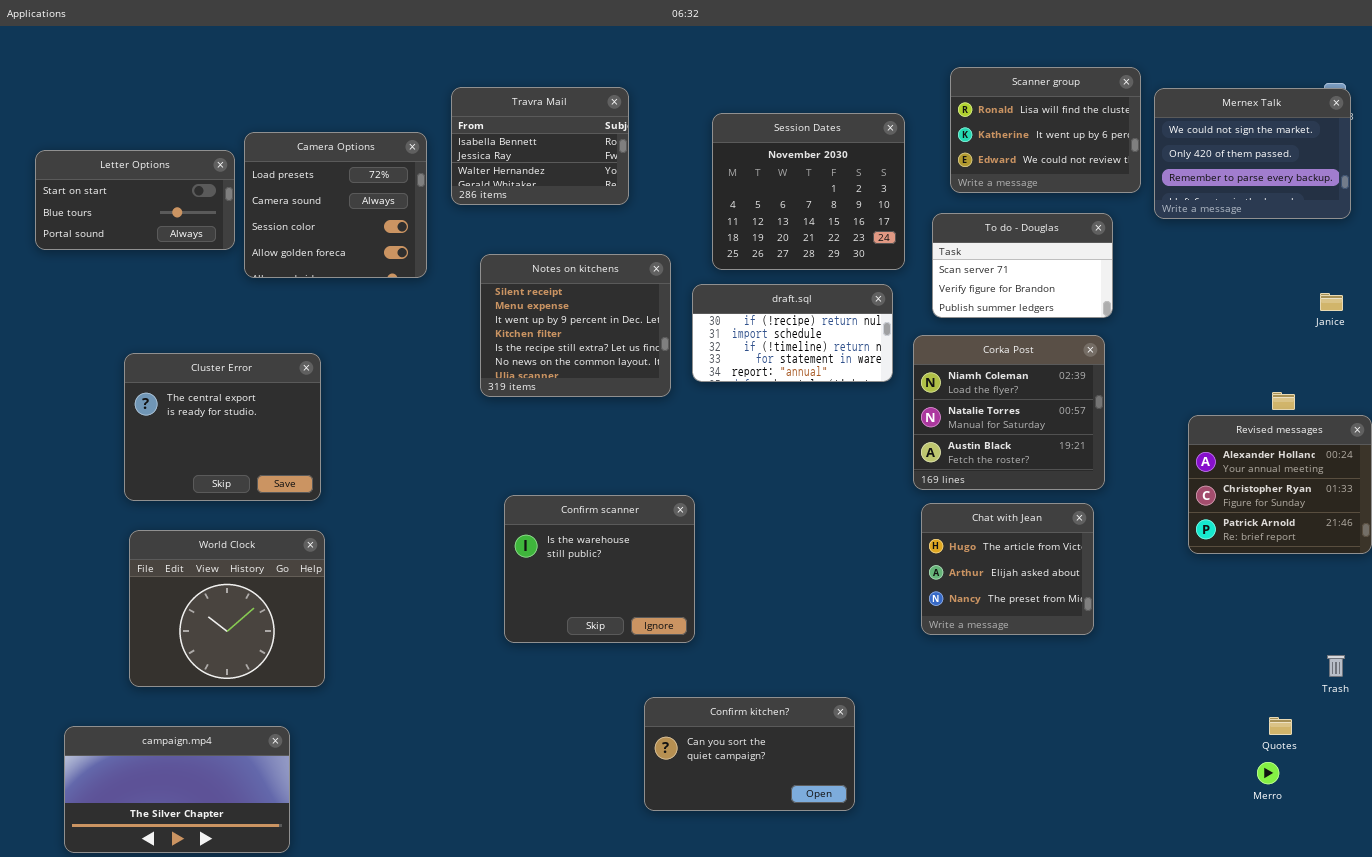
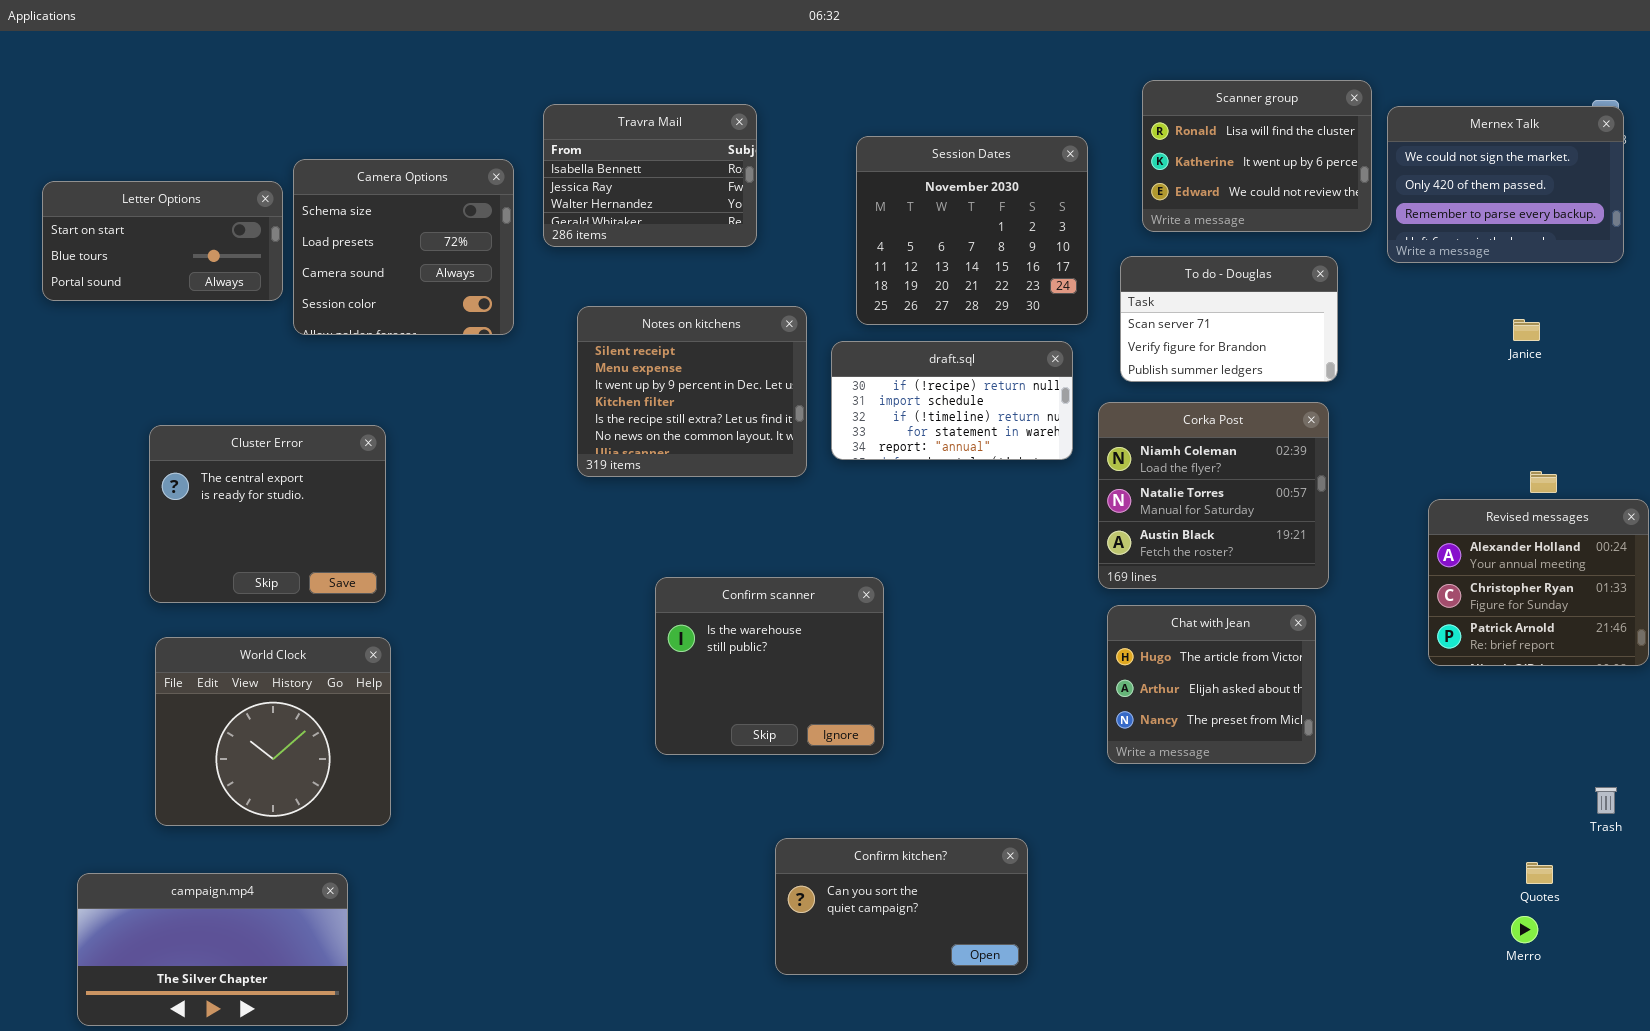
Camera Options: [244,132,427,278] -> [293,159,514,335], scrolled up 1 row
Janice: [1320,293,1343,311] -> [1513,319,1540,341], moved
Confirm scanner: [504,495,695,643] -> [655,577,884,755], moved

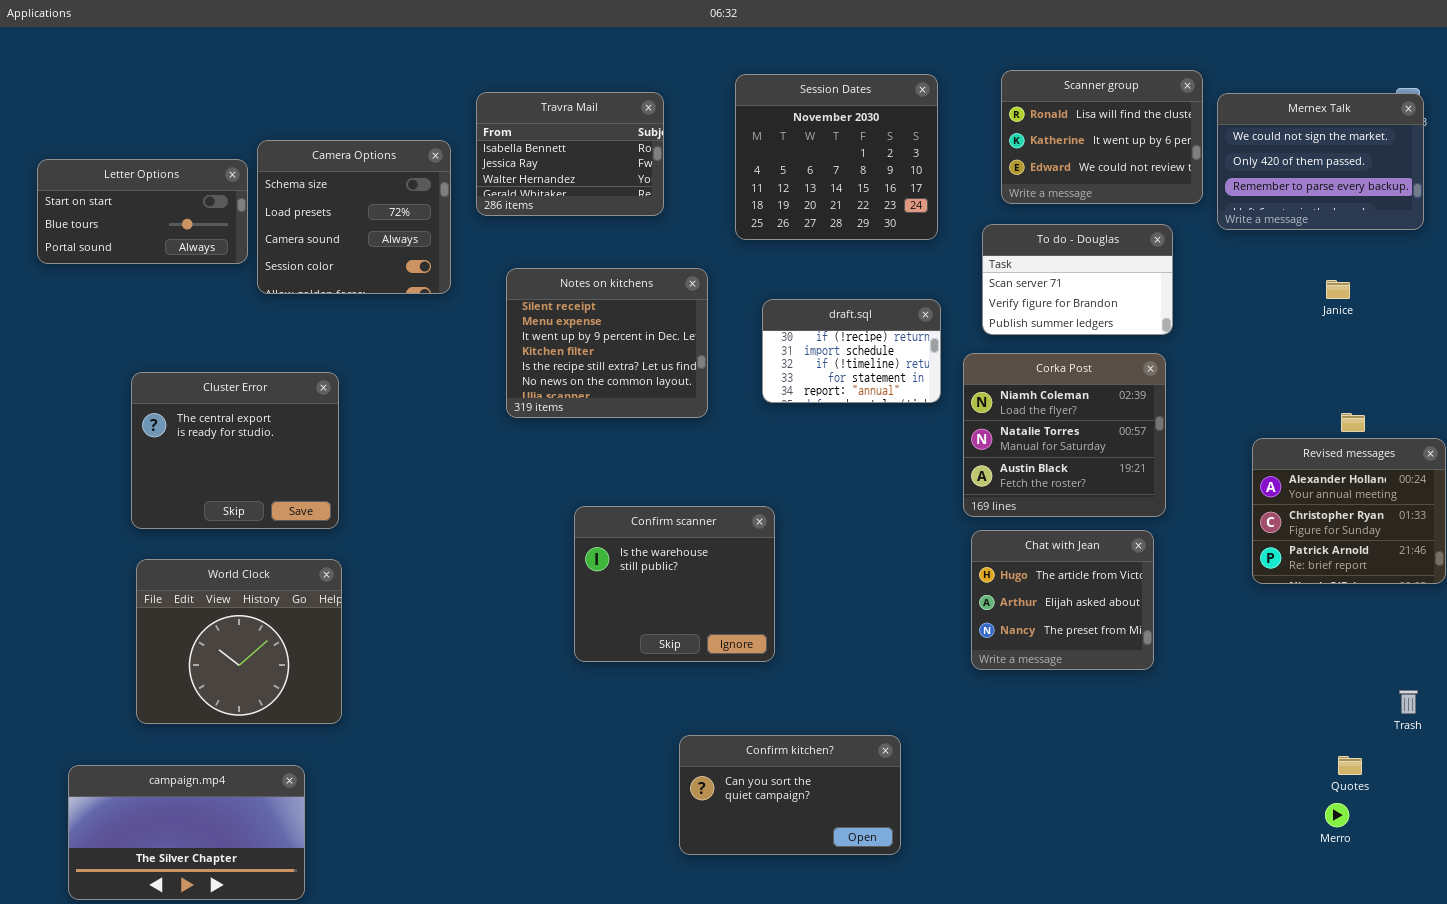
Session Dates: [856,136,1088,325] -> [735,74,938,240], moved
draft.sql: [831,341,1073,460] -> [762,299,941,403], resized

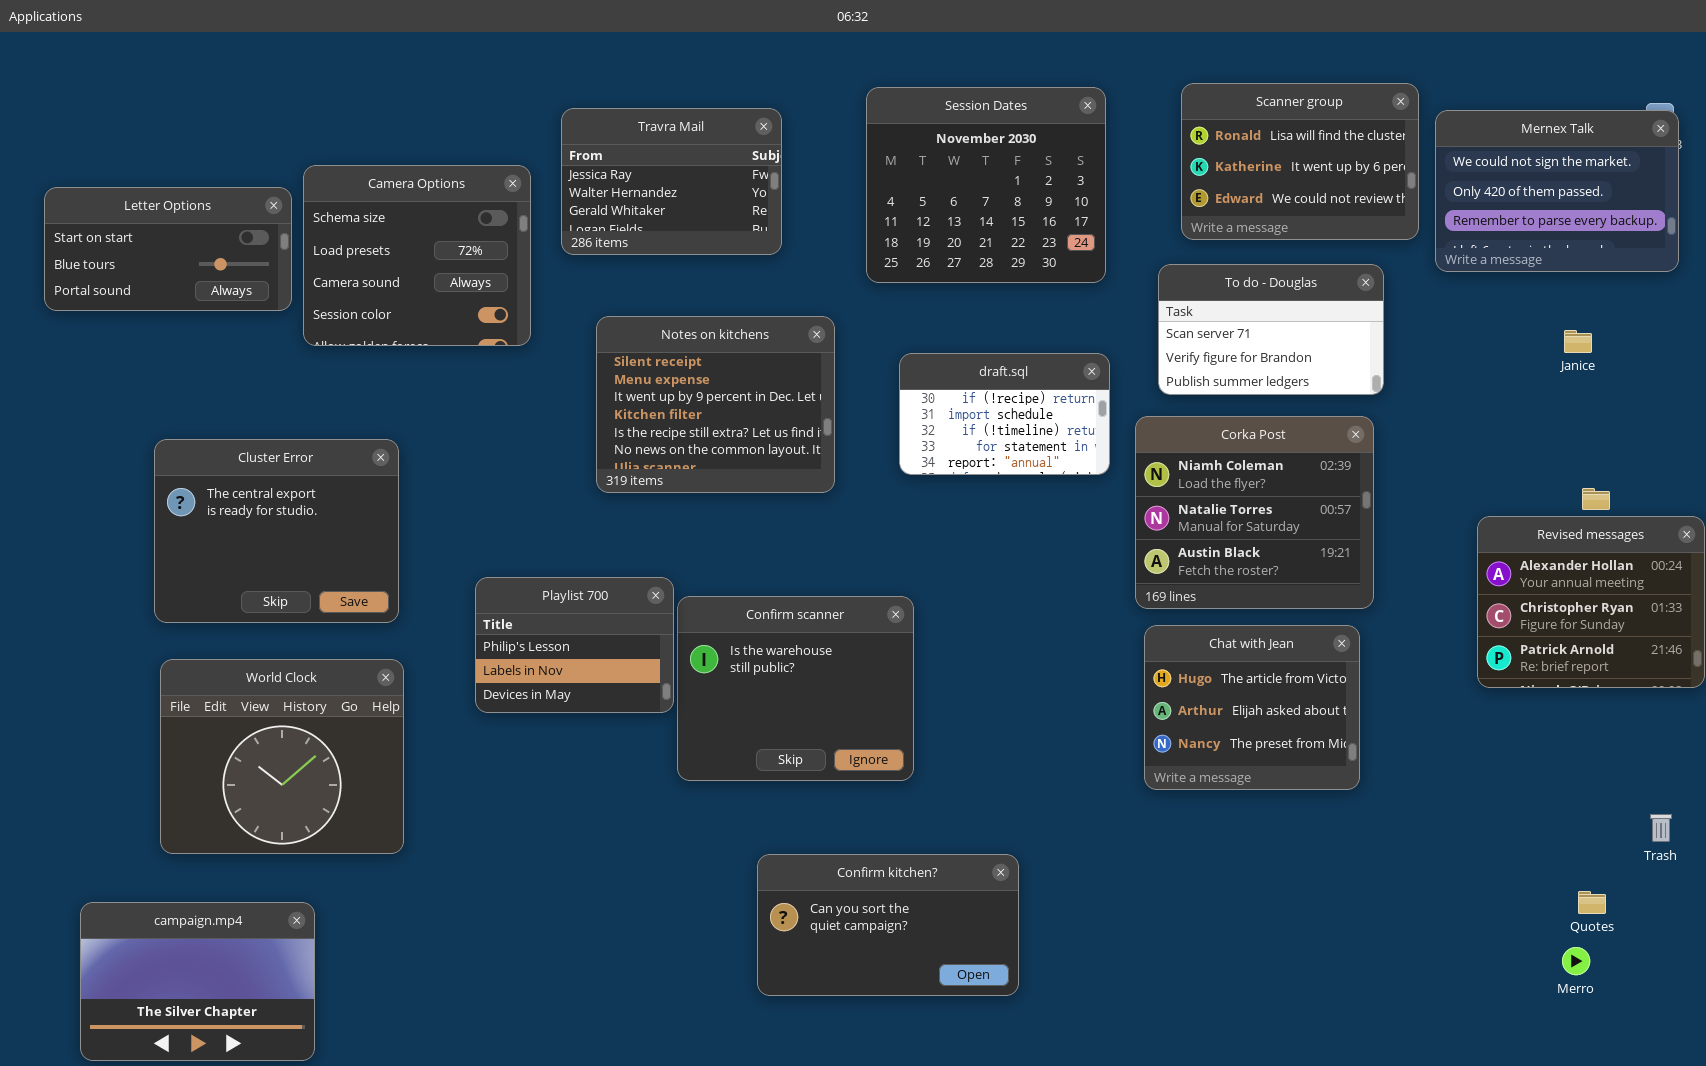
Travra Mail: [476,92,664,216] -> [561,108,782,255], scrolled down 1 row
Playlist 700: none -> [475,577,674,713], opened
Confirm kitchen?: [679,735,901,855] -> [757,854,1019,996], moved
campaign.mp4: [68,765,305,900] -> [80,902,315,1061], resized

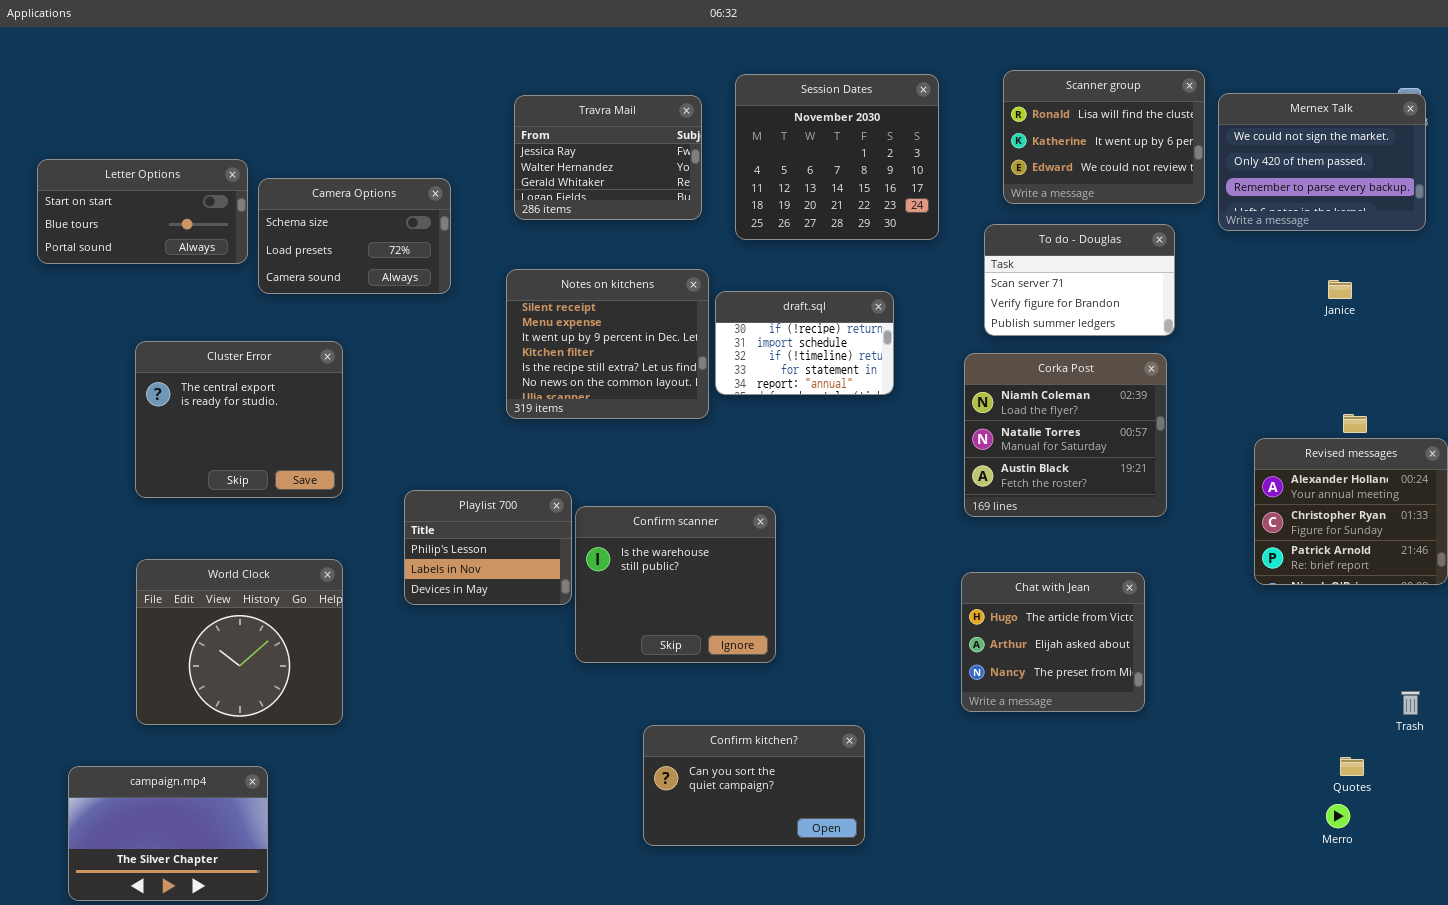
Travra Mail: [561,108,782,255] -> [514,95,702,220], moved
Camera Options: [303,165,531,346] -> [258,178,451,294], resized
draft.sql: [899,353,1110,475] -> [715,291,894,395], moved
Cluster Error: [154,439,399,623] -> [135,341,343,498], moved
Chat with Jean: [1144,625,1360,790] -> [961,572,1145,712], moved

